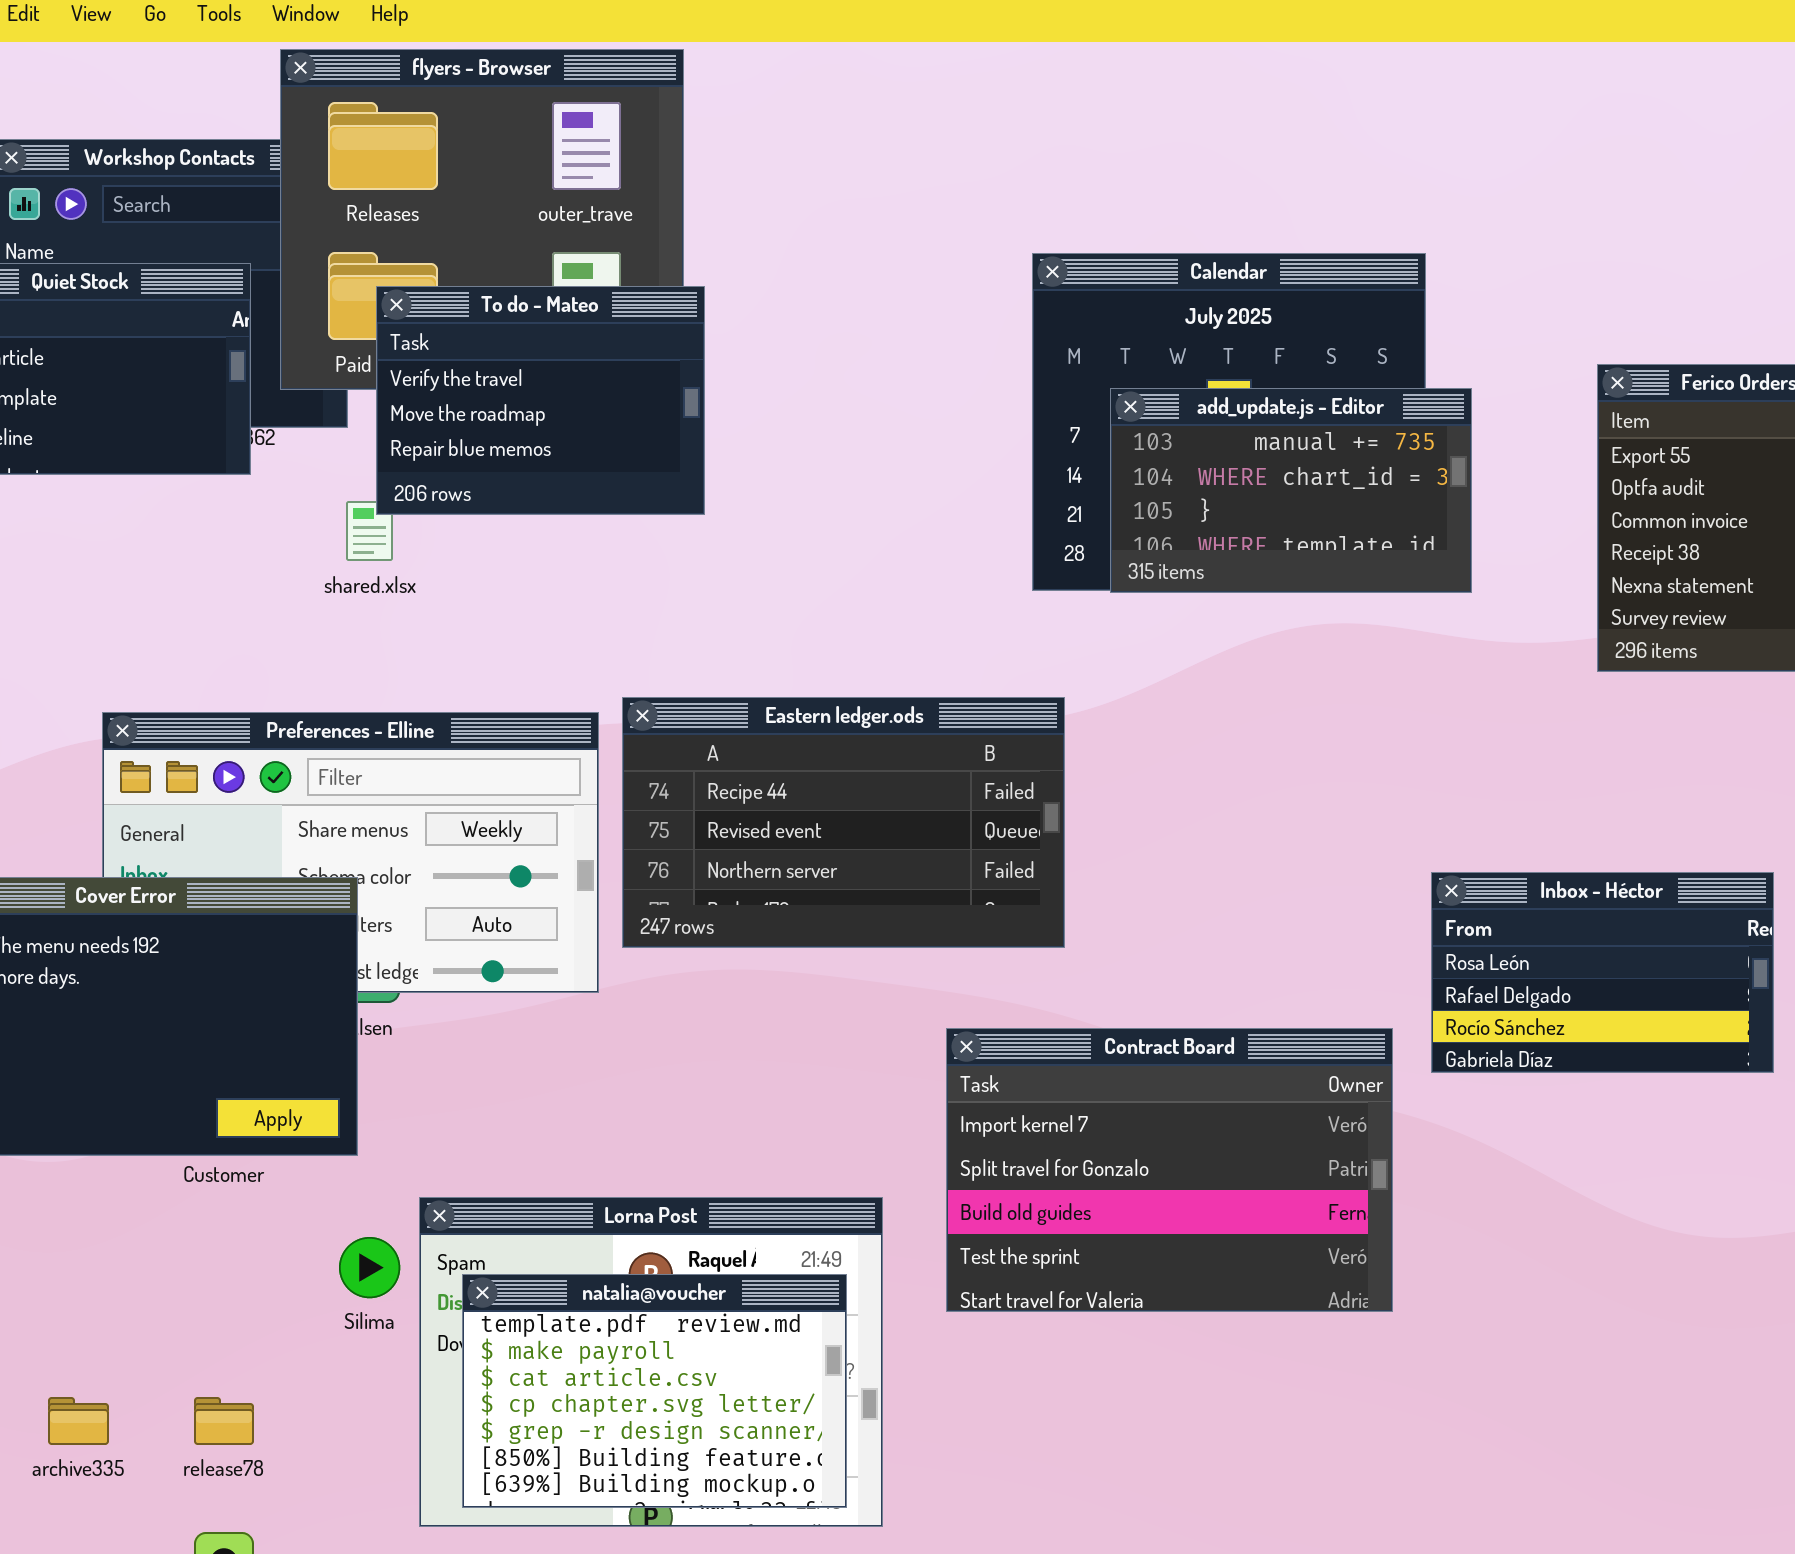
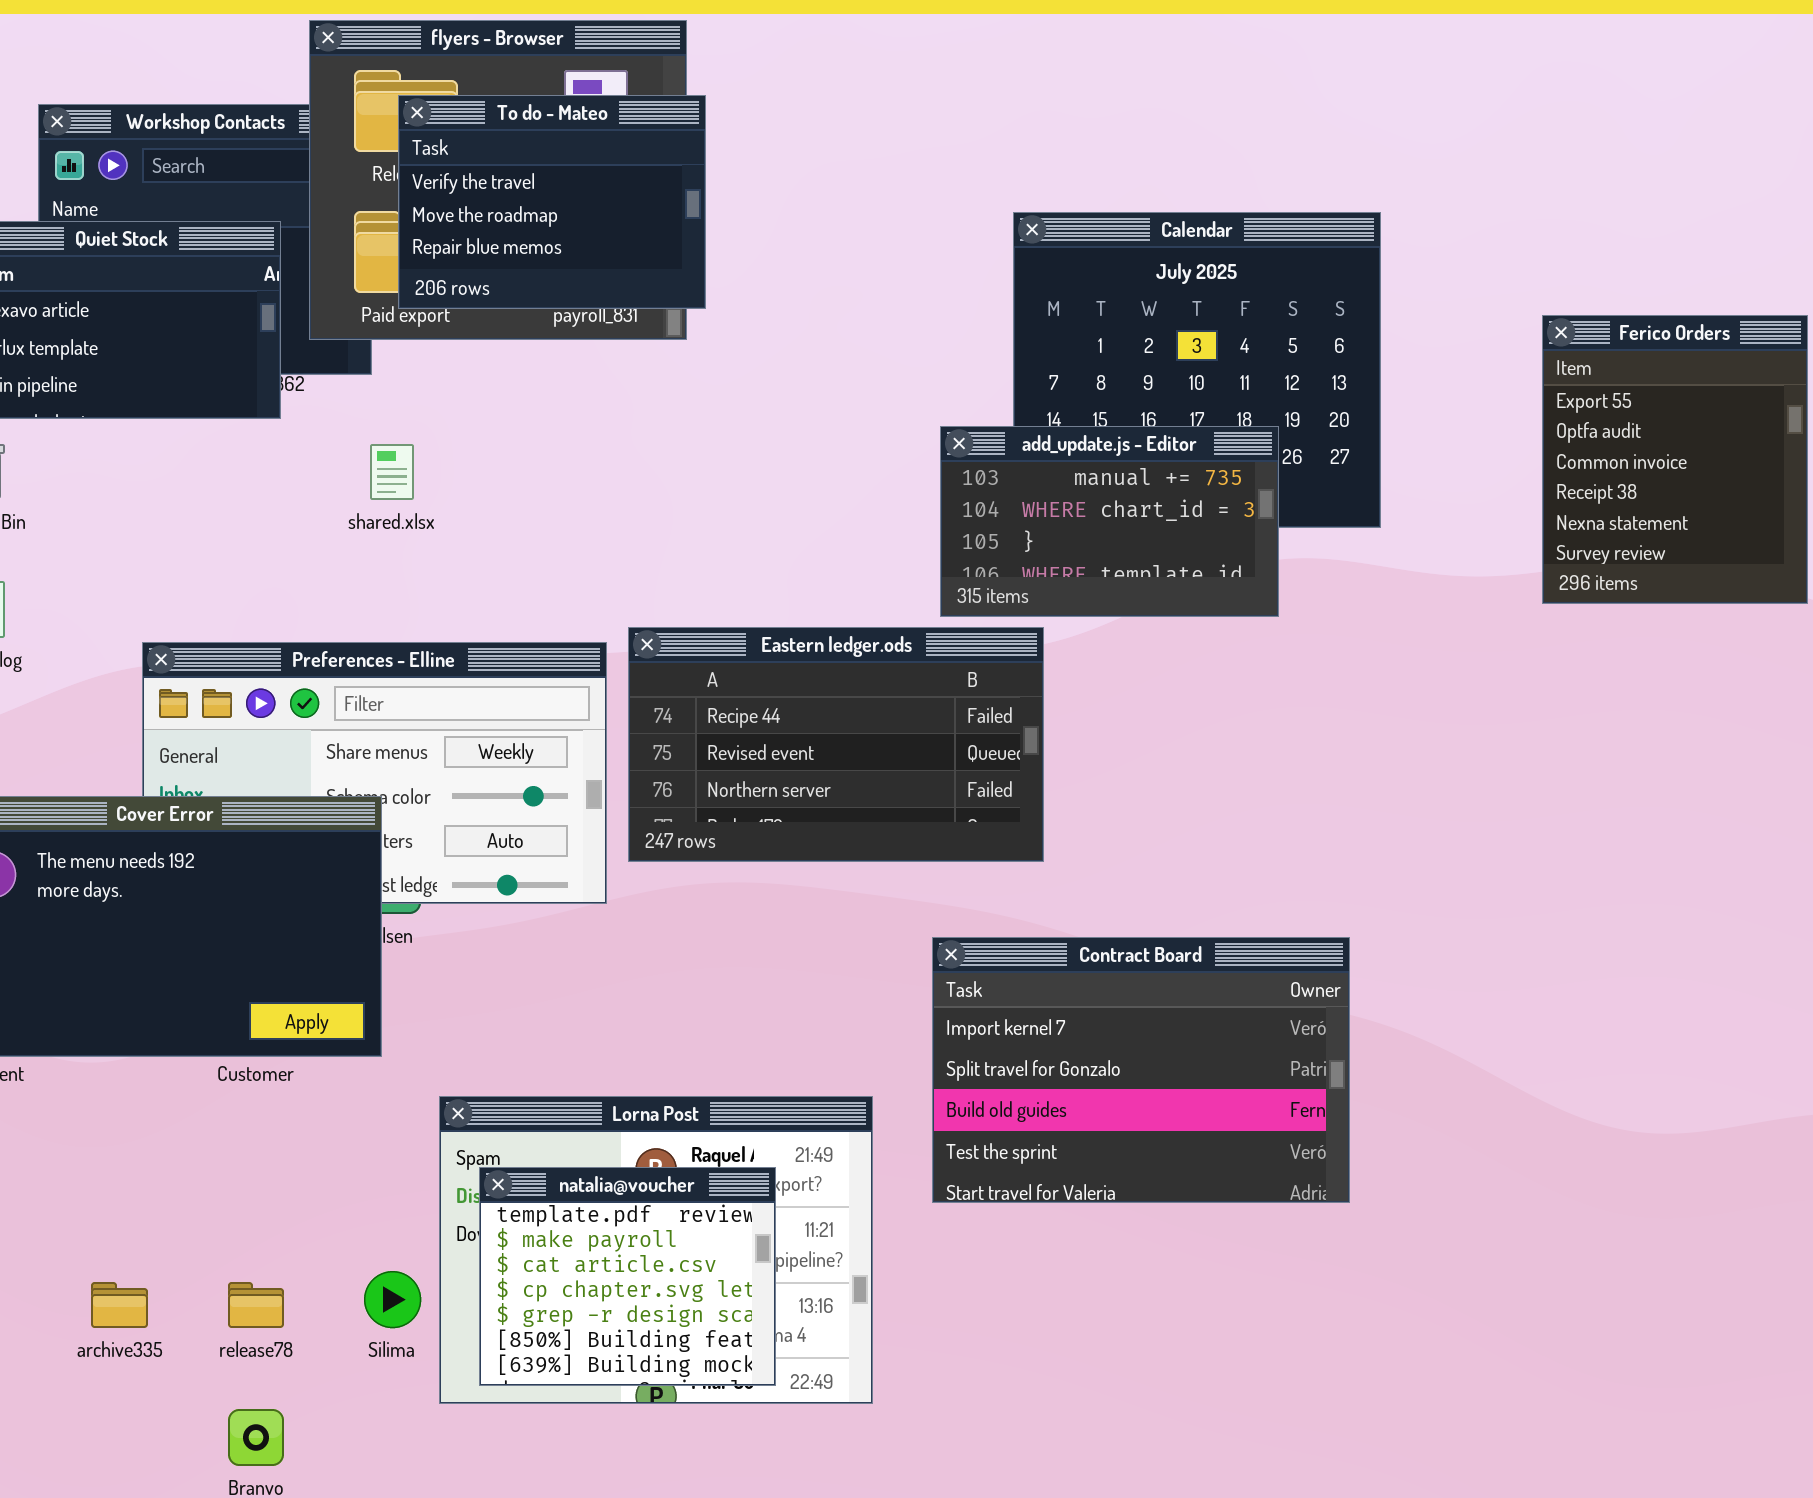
To do - Mateo: [376,286,705,515] -> [398,95,706,309], moved
add_update.js - Editor: [1110,388,1472,593] -> [940,426,1279,617], moved
Inbox - Héctor: [1431,872,1774,1073] -> none, closed
Silima: [339,1237,400,1298] -> [364,1271,421,1328], moved
natalia@voucher: [462,1274,847,1508] -> [479,1167,776,1386], resized

